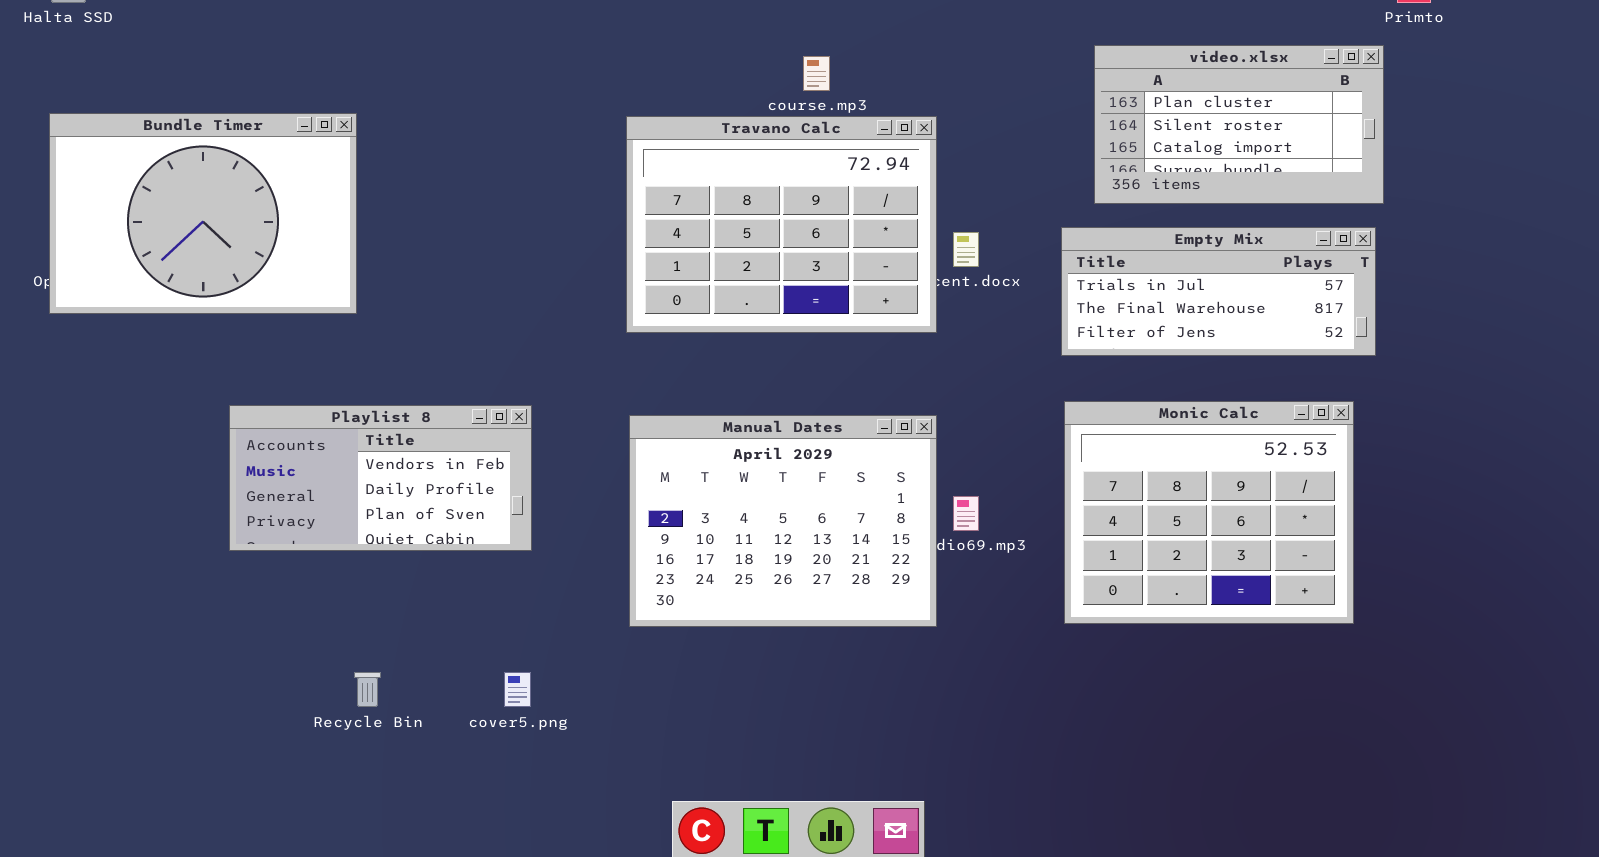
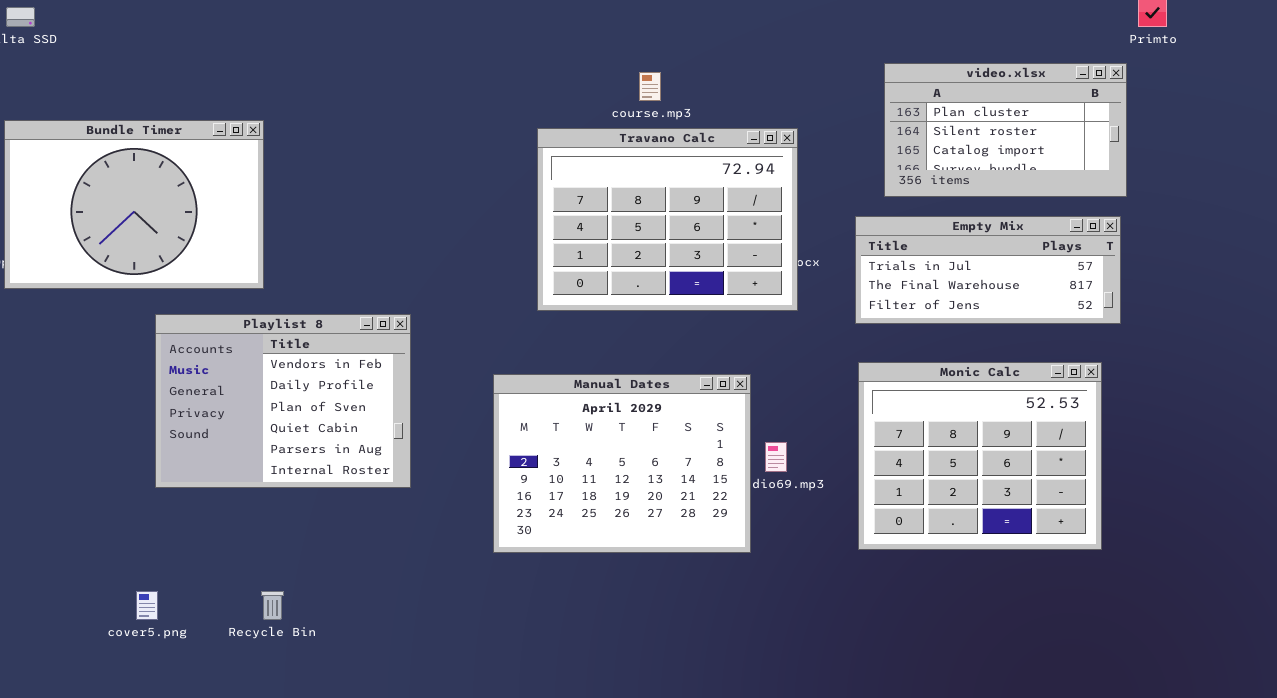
Travano Calc: [626,116,937,333] -> [537,128,798,311], moved
Playlist 8: [229,405,532,551] -> [155,314,411,488], resized
cover5.png: [504,672,531,707] -> [136,591,158,620], moved

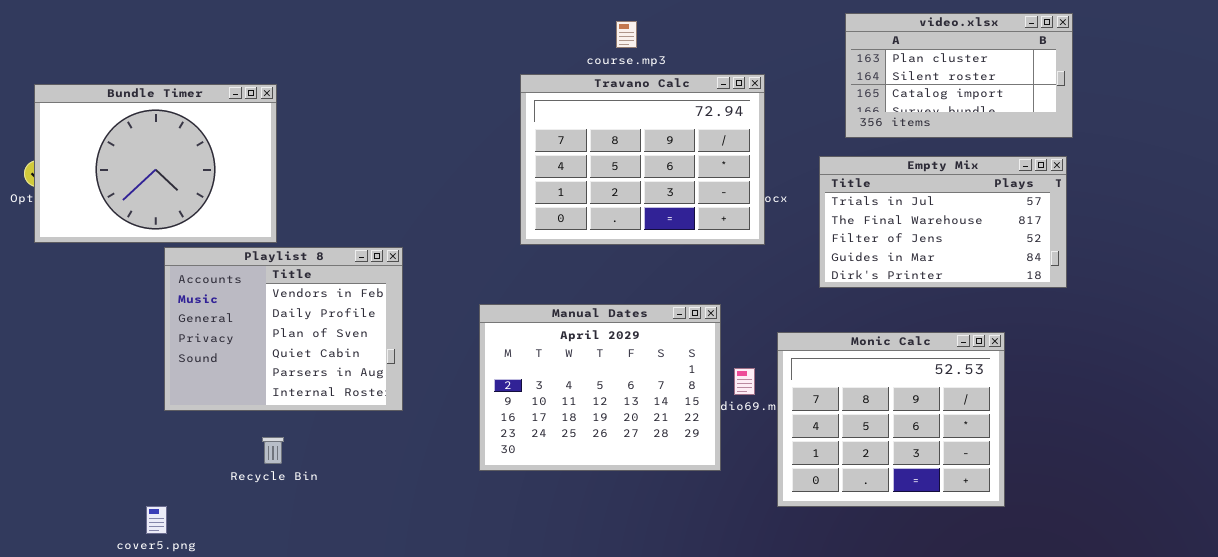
Bundle Timer: [4,120,264,289] -> [34,84,277,243], moved
Empty Mix: [855,216,1121,324] -> [819,156,1067,288], resized
Monic Calc: [858,362,1102,550] -> [777,332,1005,507], moved
Recycle Bin: [261,591,284,620] -> [262,437,284,464], moved

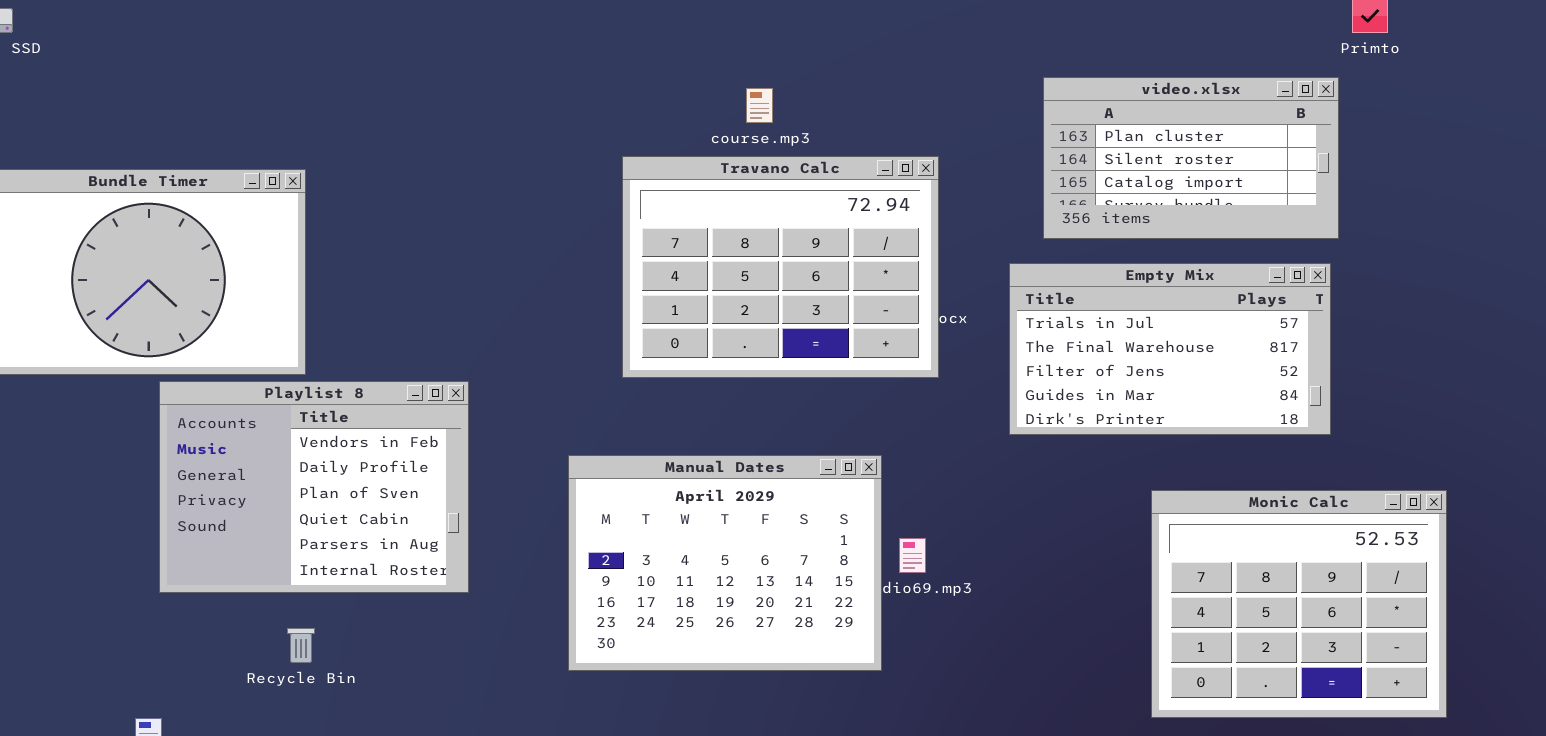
Monic Calc: [777,332,1005,507] -> [1151,490,1447,718], moved

